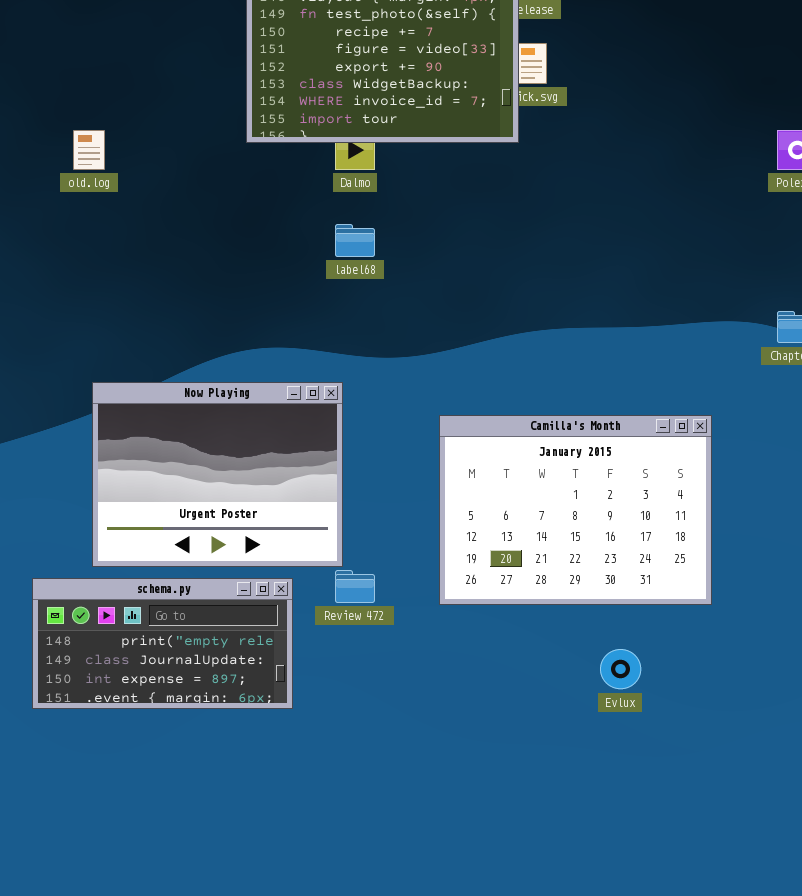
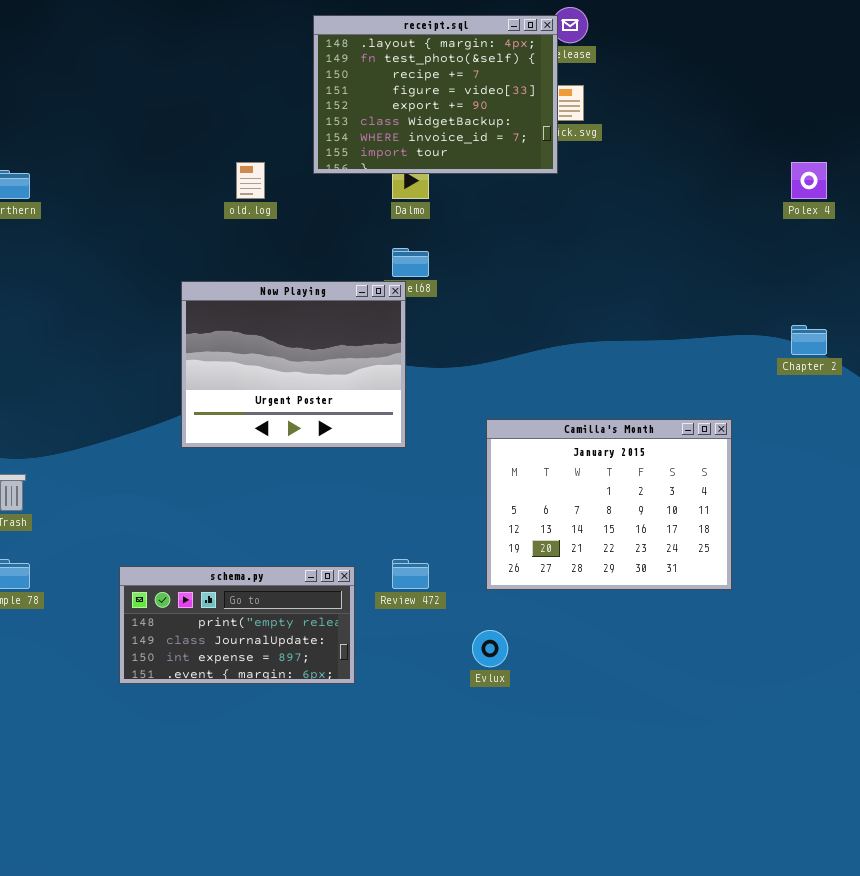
old.log: [73,130,105,170] -> [236,162,265,199], moved
Now Playing: [92,382,343,567] -> [181,281,406,448], moved
Evlux: [600,649,641,689] -> [472,630,508,667], moved

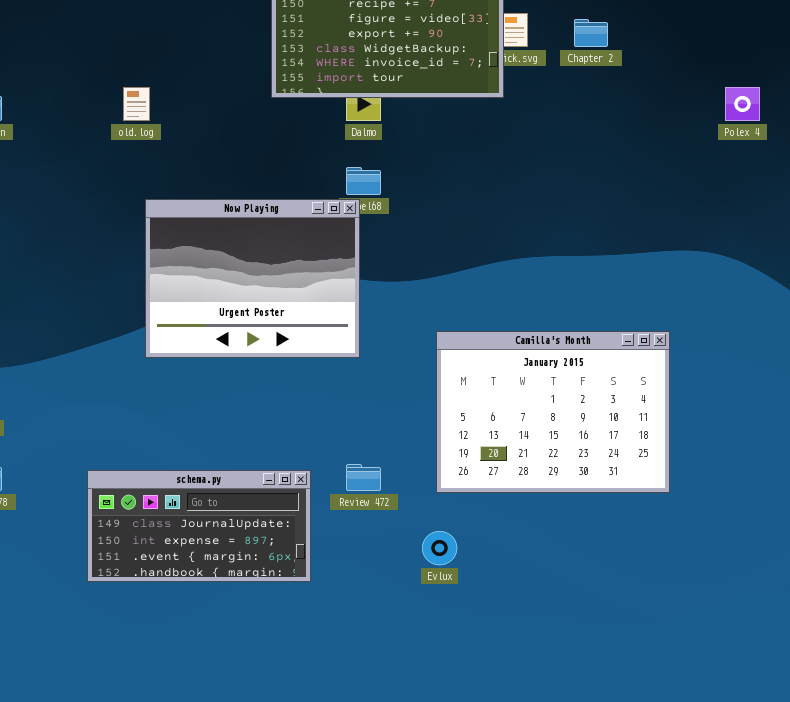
old.log: [236,162,265,199] -> [123,87,150,121], moved
Chapter 2: [791,325,827,355] -> [574,19,608,47], moved
schema.py: [119,566,355,684] -> [87,470,311,582], scrolled down 1 row

